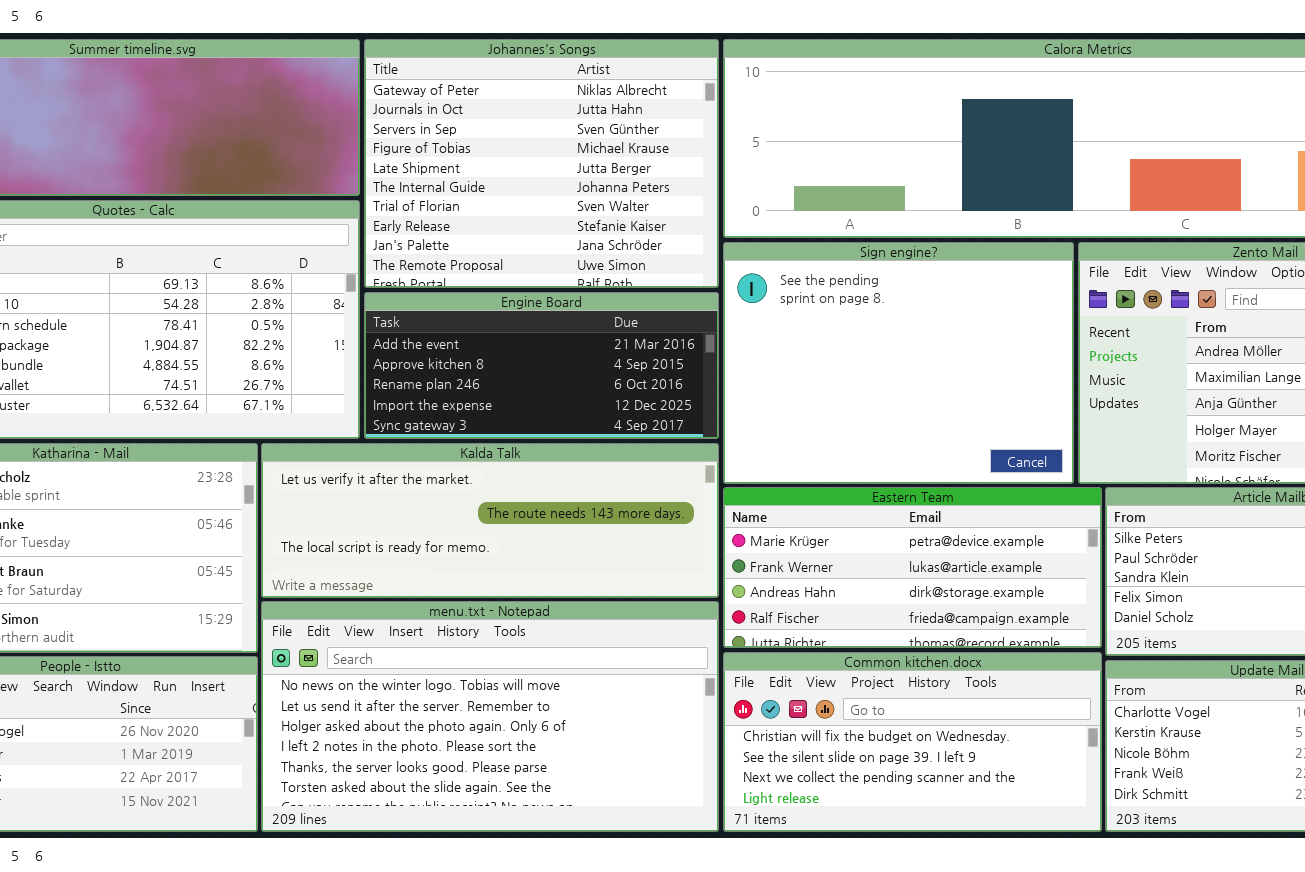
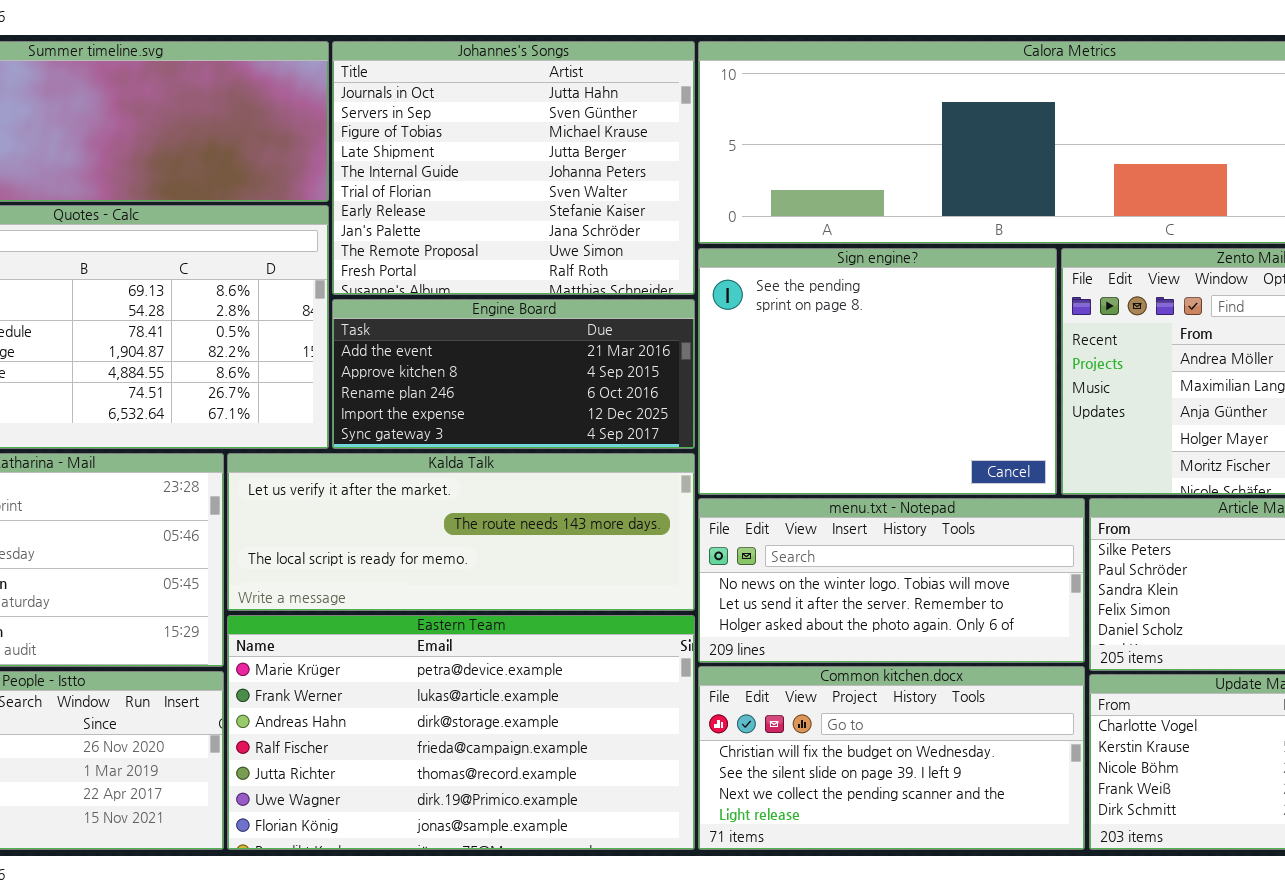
Johannes's Songs: [364,39,719,288] -> [332,41,695,295], scrolled down 1 row
Eastern Team: [723,487,1102,648] -> [227,615,695,850], moved, resized
menu.txt - Notepad: [261,601,719,832] -> [698,498,1085,663], moved, resized

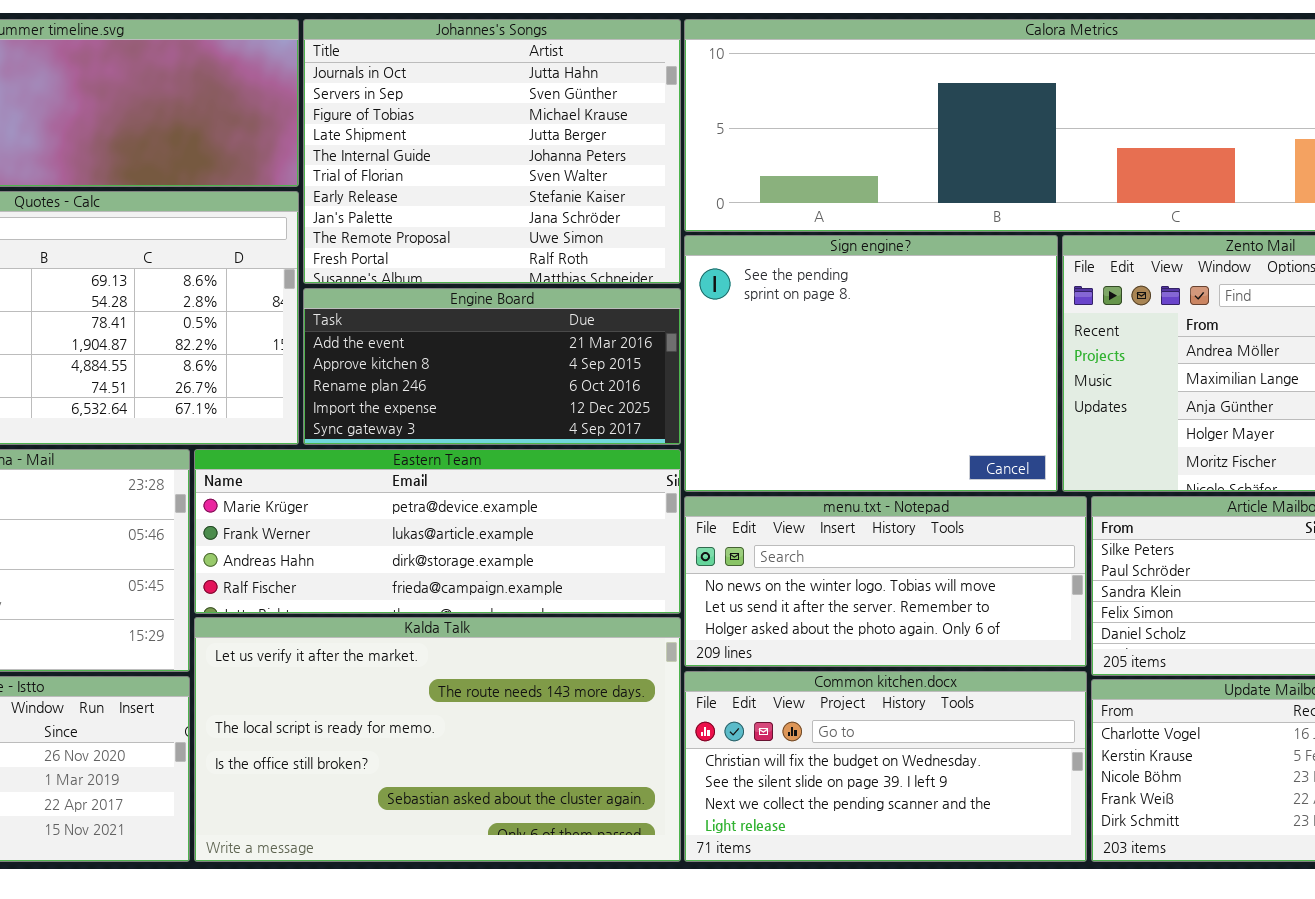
Kalda Talk: [227,453,695,611] -> [194,617,681,862], moved, resized
Eastern Team: [227,615,695,850] -> [194,449,681,614], moved, resized

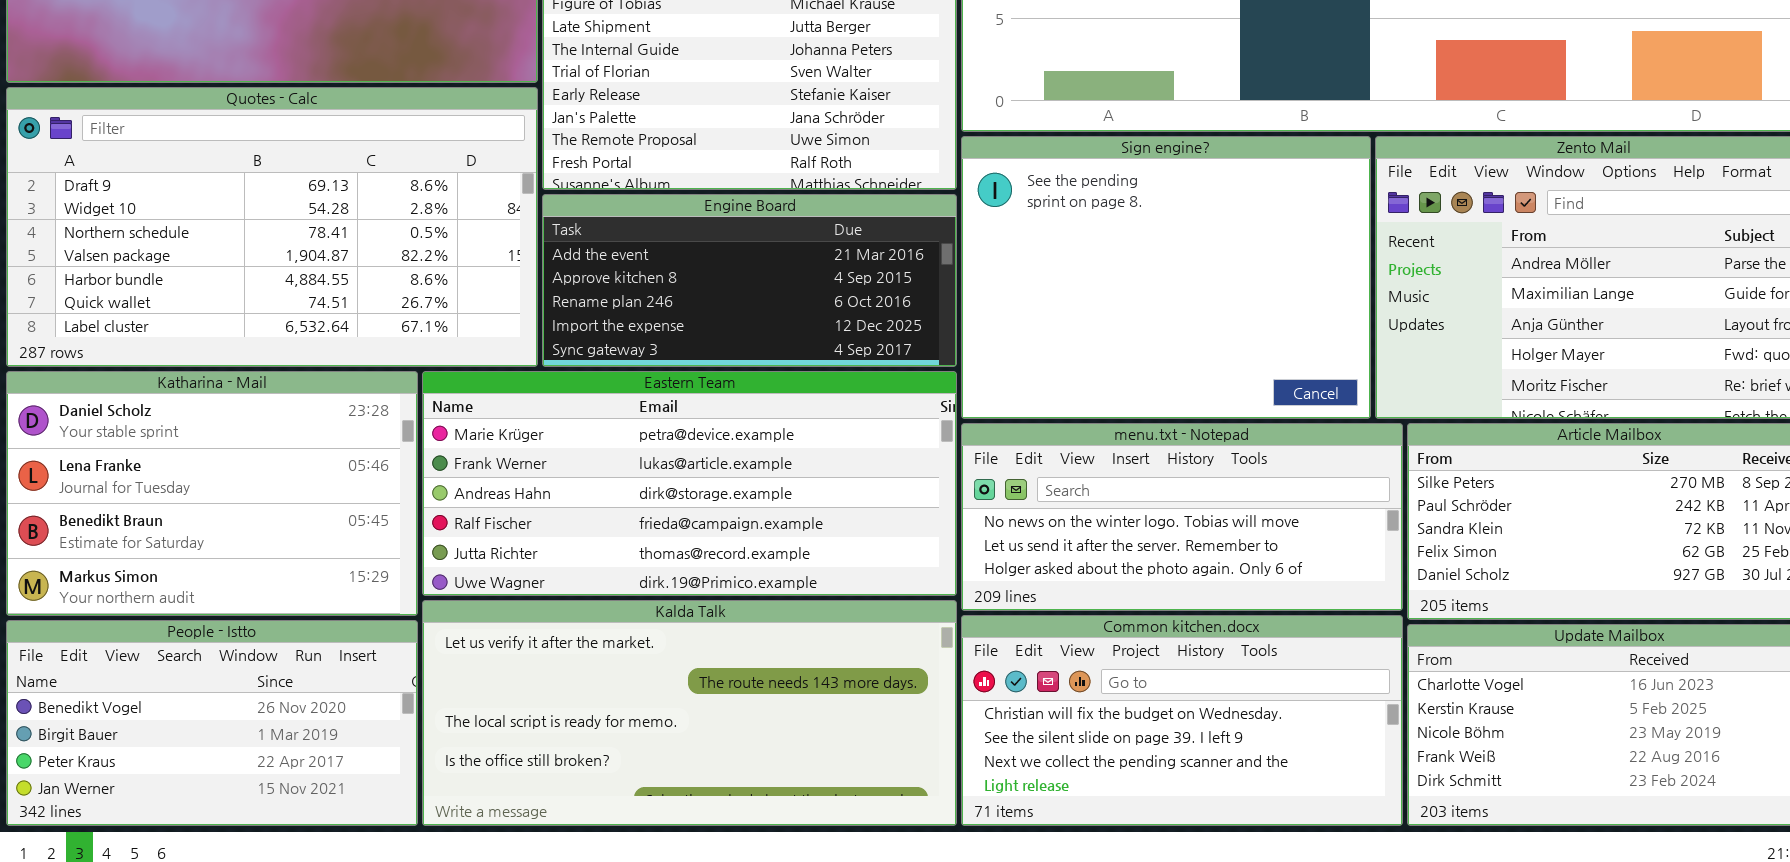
Eastern Team: [194,449,681,614] -> [422,371,957,596], resized
Kalda Talk: [194,617,681,862] -> [422,600,957,826], resized

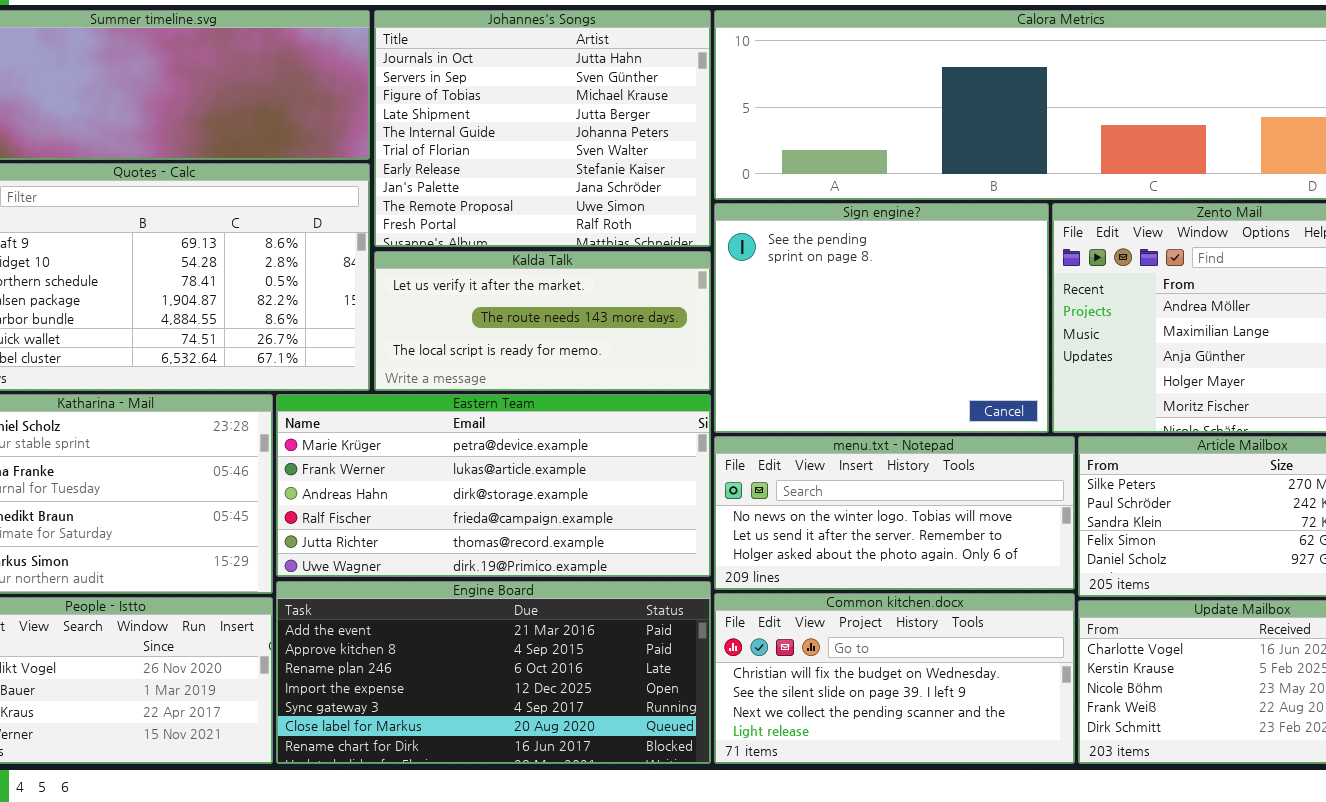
Engine Board: [542,194,957,367] -> [276,581,711,764], moved, resized
Kalda Talk: [422,600,957,826] -> [374,251,711,391], moved, resized

